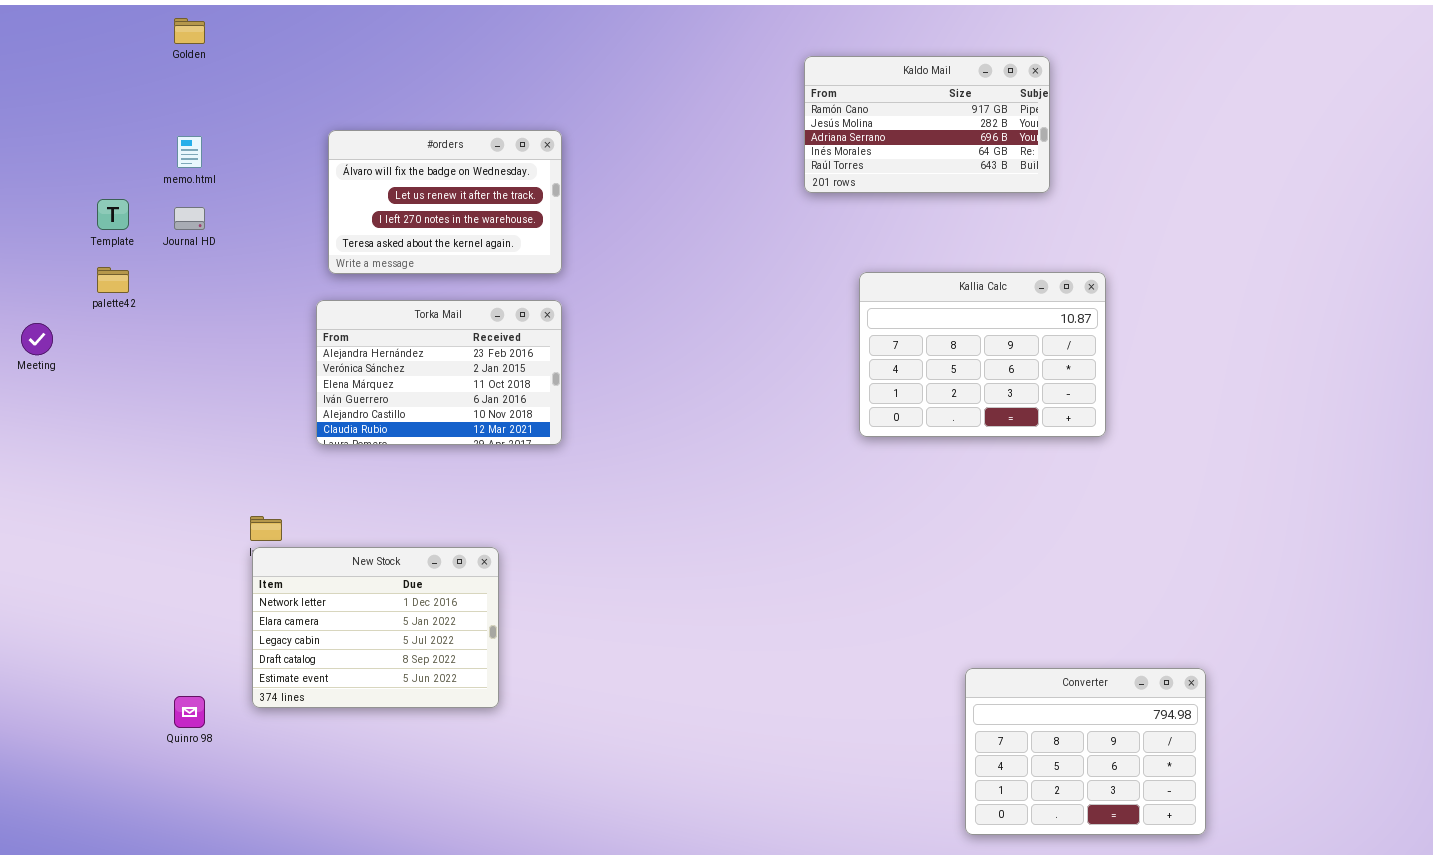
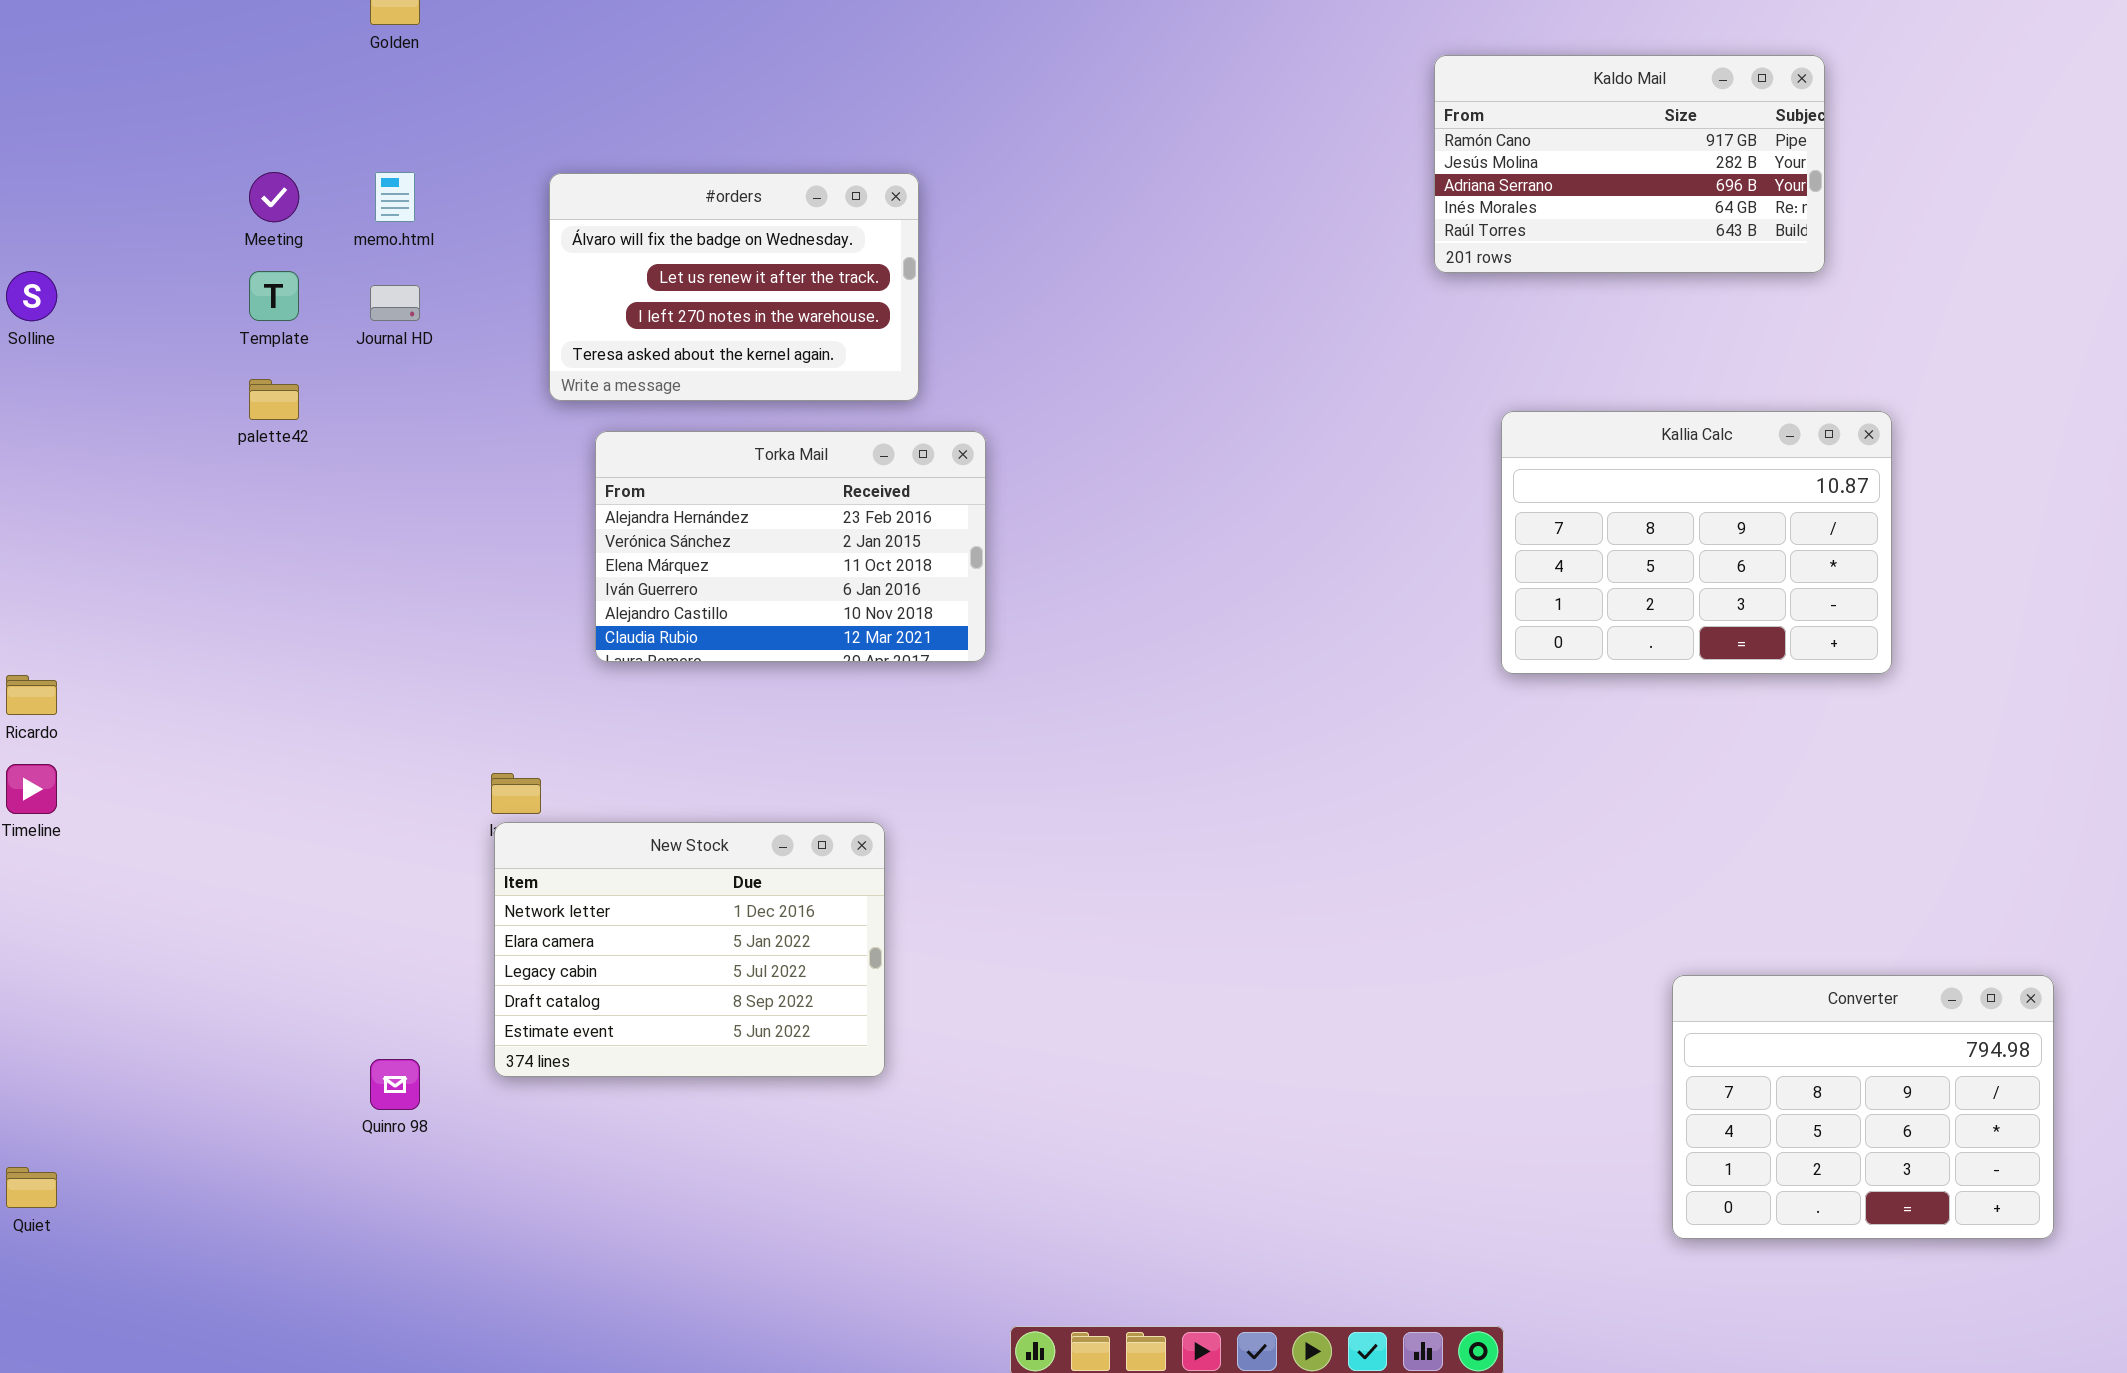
Kaldo Mail: [804,56,1050,193] -> [1434,55,1825,273], moved
#orders: [328,130,562,274] -> [549,173,919,401], moved
Kallia Calc: [859,272,1106,437] -> [1501,411,1892,674], moved
Meeting: [21,323,53,355] -> [249,172,299,222], moved
Converter: [965,668,1206,835] -> [1672,975,2054,1239], moved

